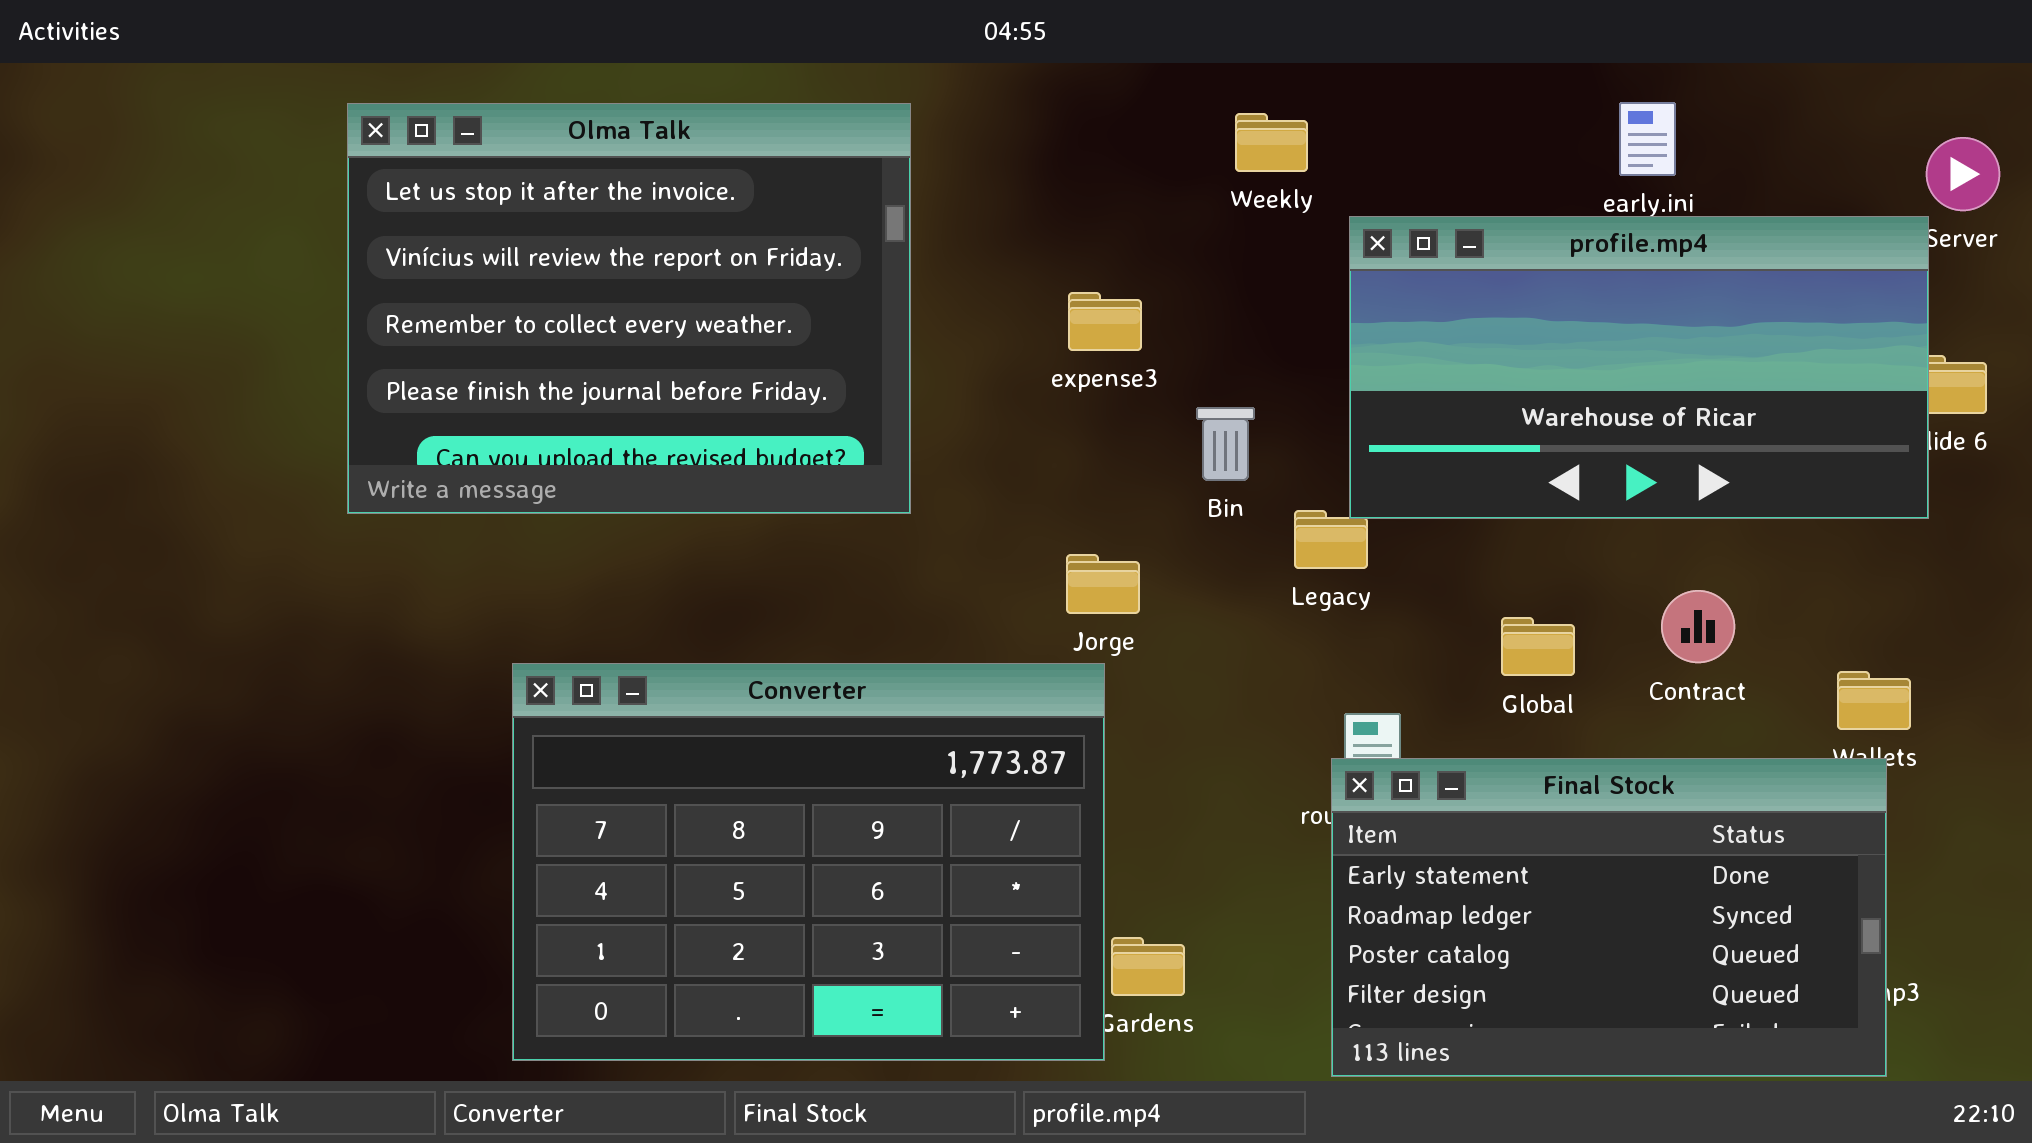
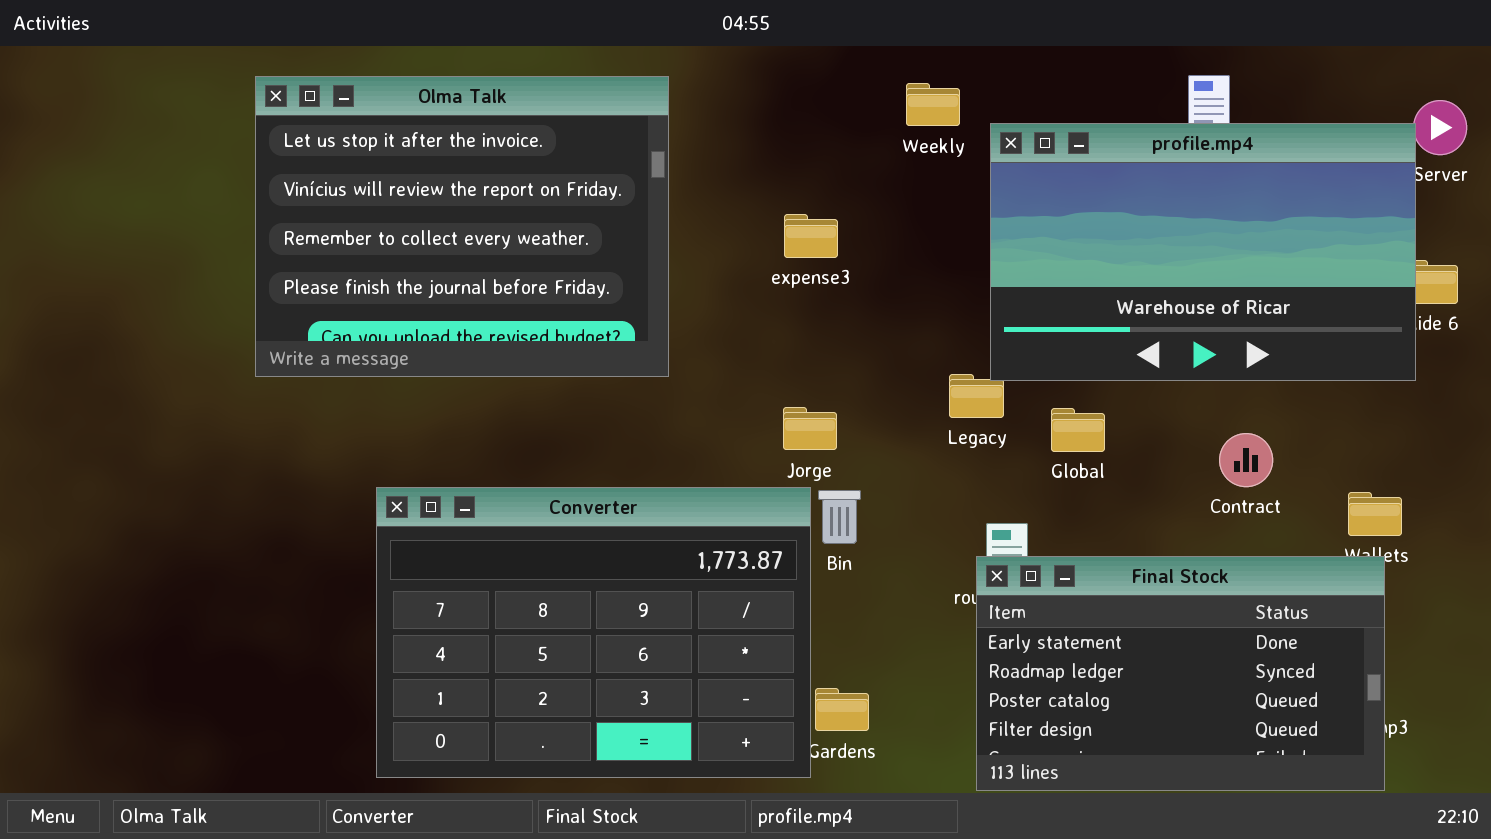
profile.mp4: [1349,216,1929,519] -> [990,123,1416,381], resized
Bin: [1196,407,1255,481] -> [818,490,861,544], moved
Global: [1501,617,1575,676] -> [1051,408,1105,452], moved

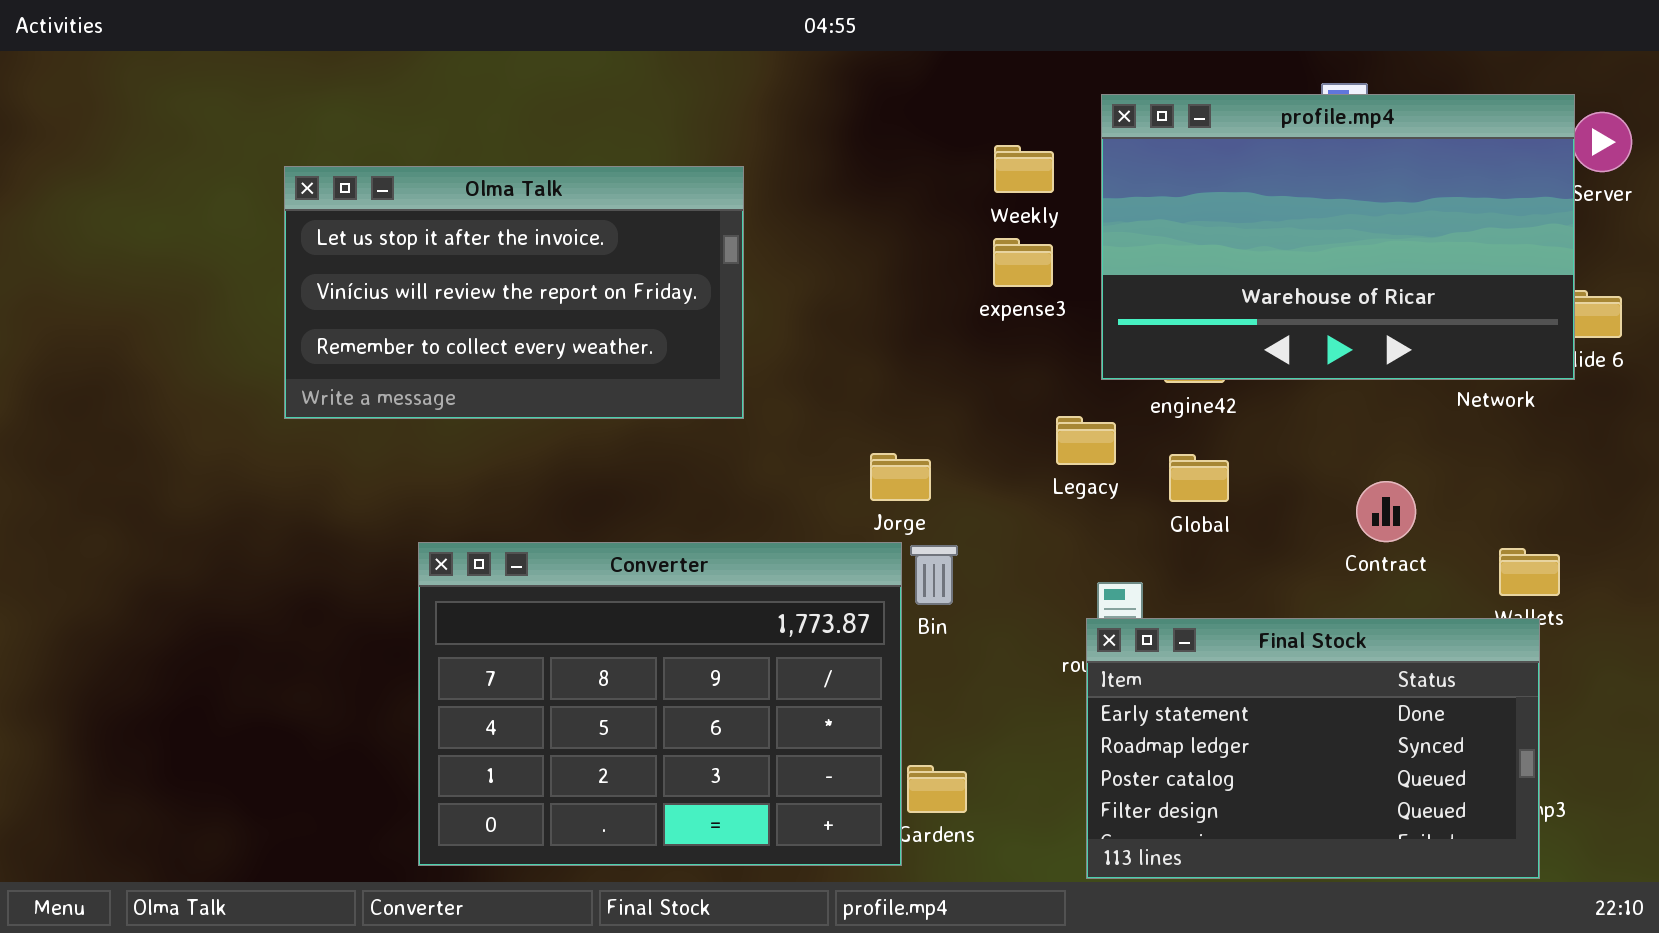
Olma Talk: [255,76,669,377] -> [284,166,744,419], resized
Weekly: [906,83,960,126] -> [994,145,1054,193], moved
profile.mp4: [990,123,1416,381] -> [1101,94,1575,380], moved
expense3: [784,214,838,258] -> [993,238,1053,287], moved

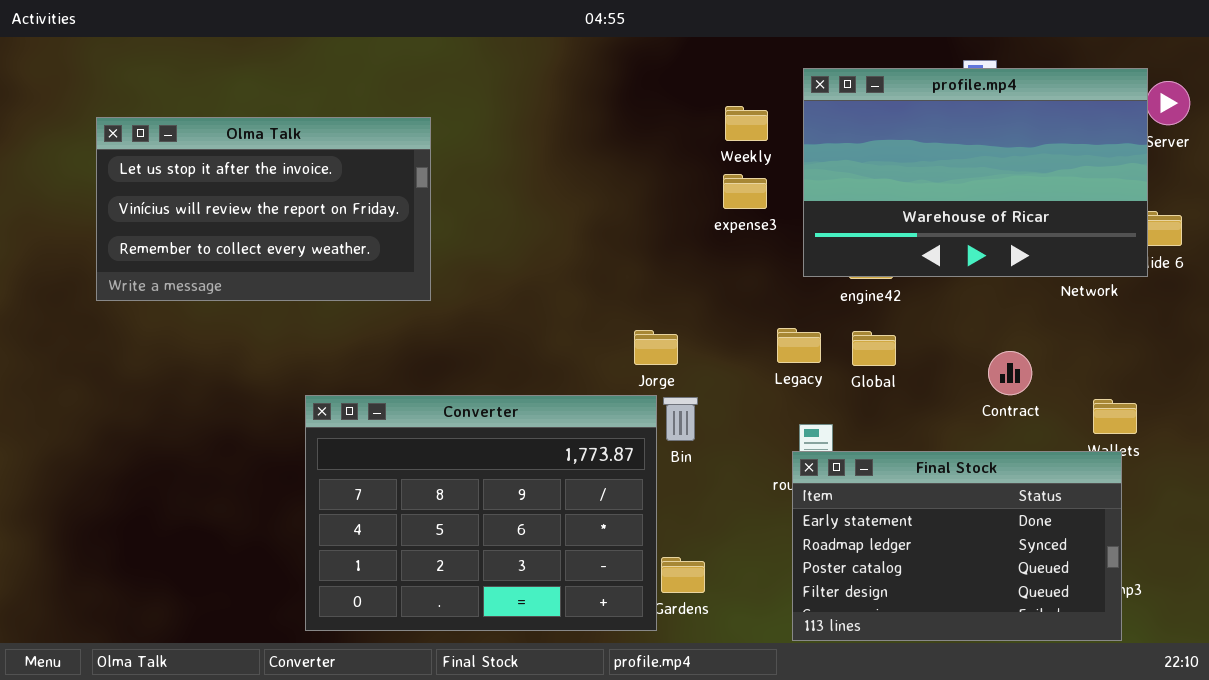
Olma Talk: [284,166,744,419] -> [96,117,431,301], moved
Legacy: [1056,416,1116,465] -> [777,328,821,363], moved

